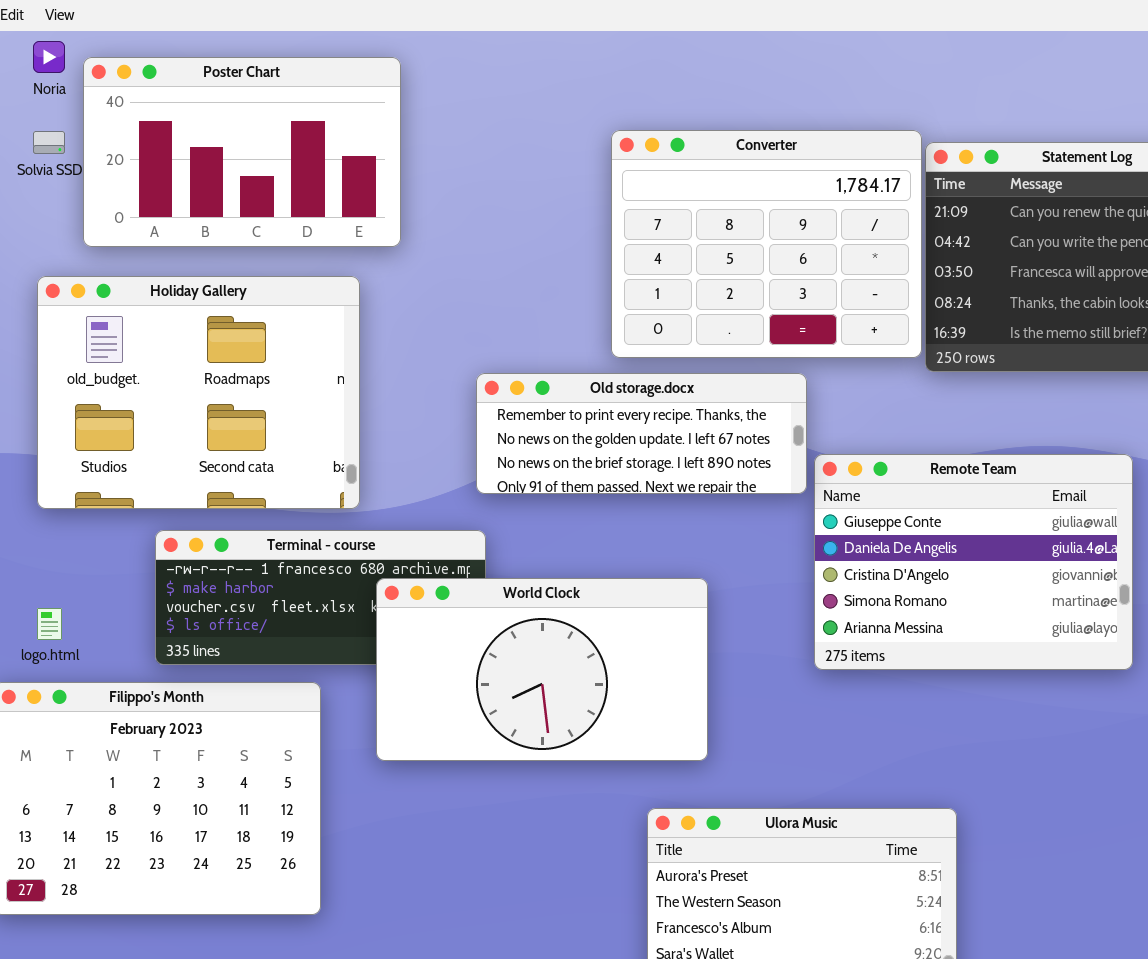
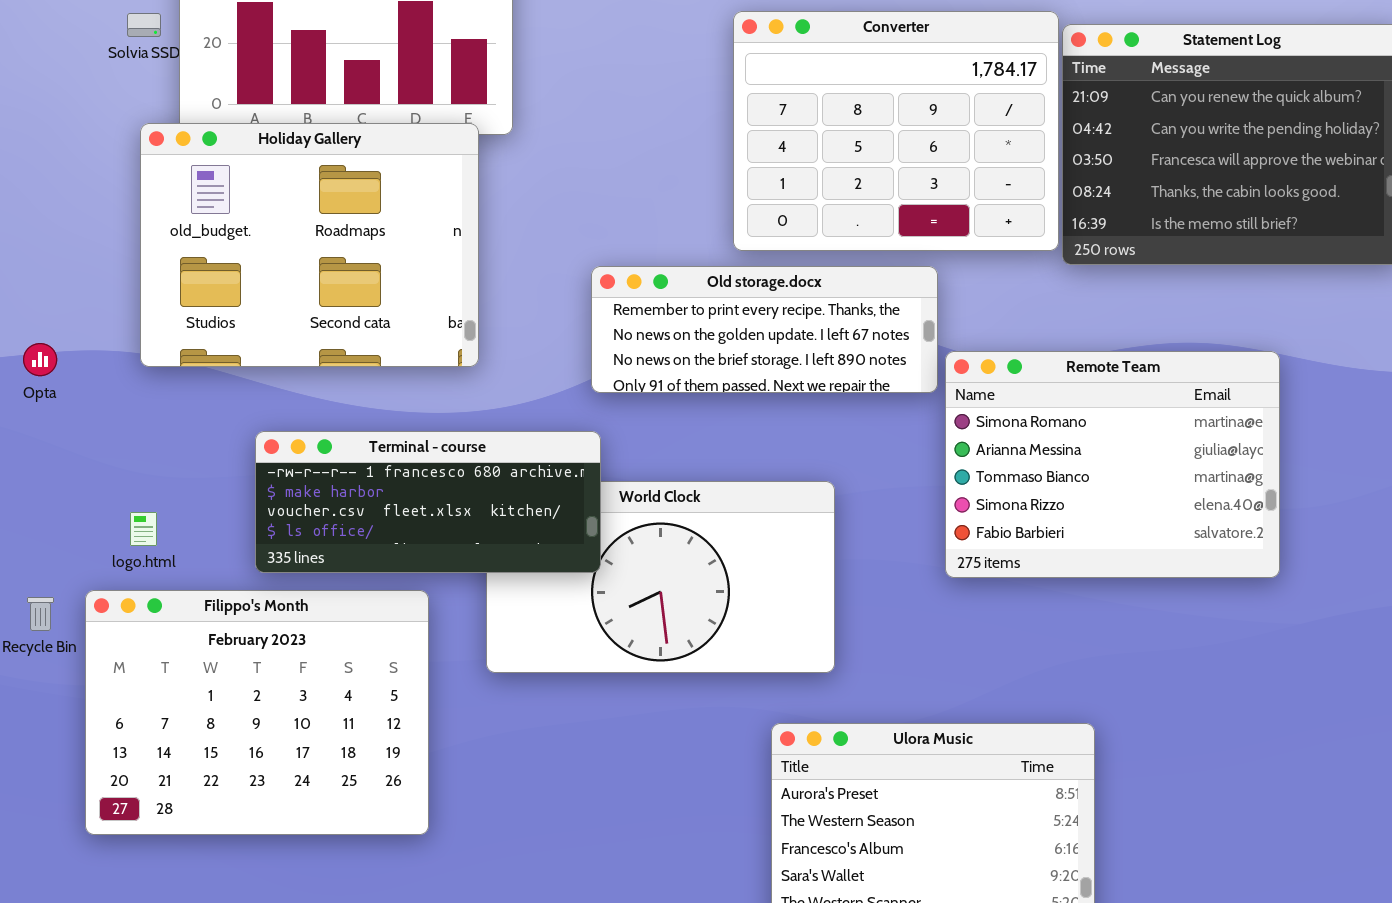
Holiday Gallery: [37,276,360,509] -> [140,123,479,367], moved
Remote Team: [814,454,1133,670] -> [945,351,1280,578], scrolled down 3 rows
Terminal - course: [155,530,486,665] -> [255,431,601,573], raised

